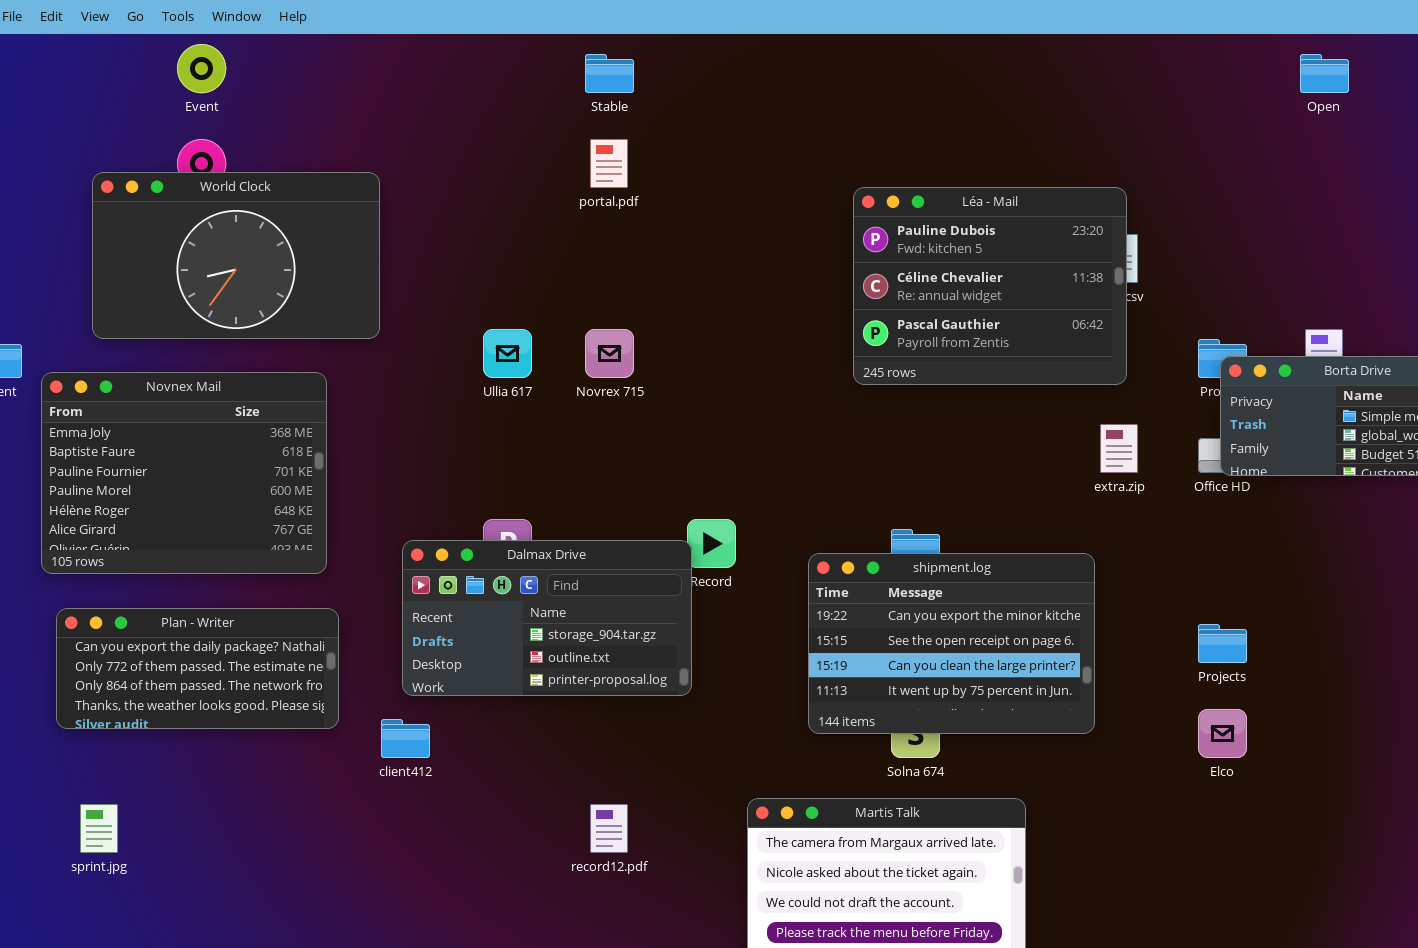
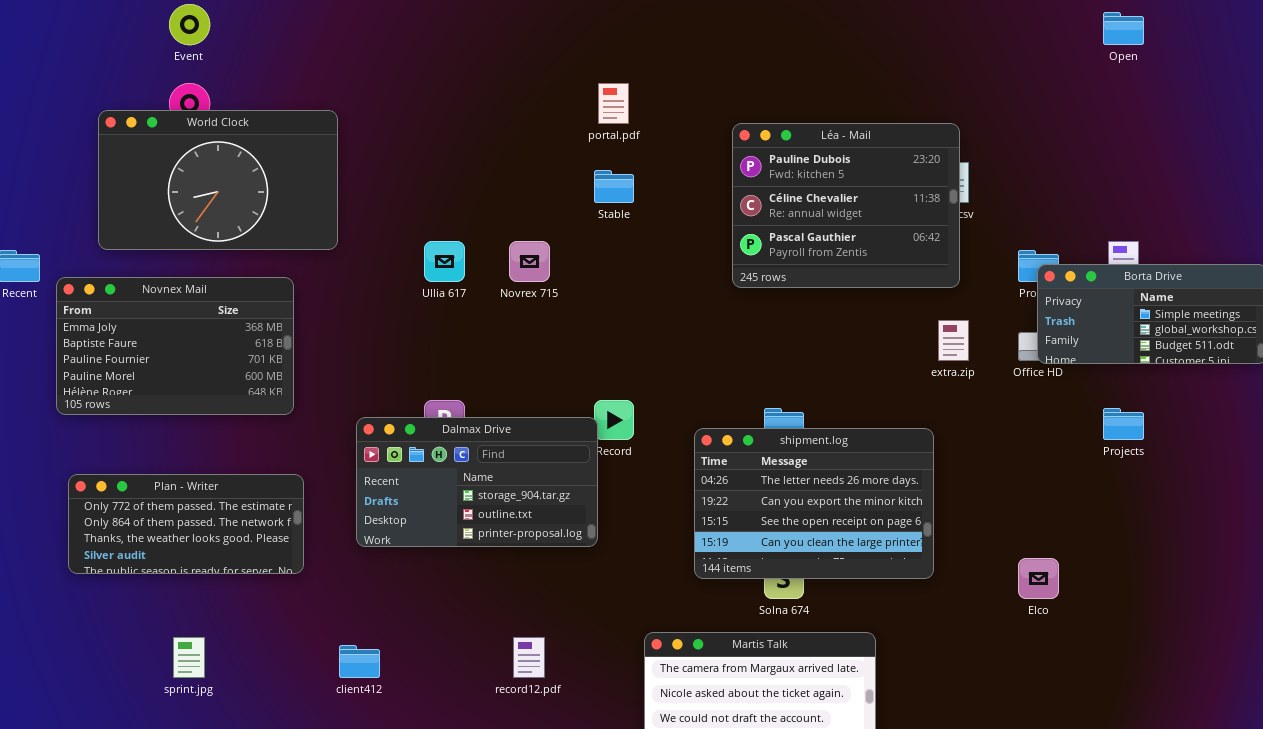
Stable: [585,54,634,93] -> [594,170,634,203], moved
portal.pdf: [590,139,628,188] -> [598,83,629,124], moved
Novnex Mail: [41,372,327,574] -> [56,277,294,415], resized
shipment.log: [808,553,1095,734] -> [694,428,934,579], scrolled up 1 row
Plan - Writer: [56,608,339,729] -> [68,474,304,574], scrolled down 1 row
Projects: [1198,624,1247,663] -> [1103,408,1144,440], moved
client412: [381,719,430,758] -> [339,645,380,678], moved
sprint.jpg: [80,804,118,853] -> [173,637,205,678], moved

